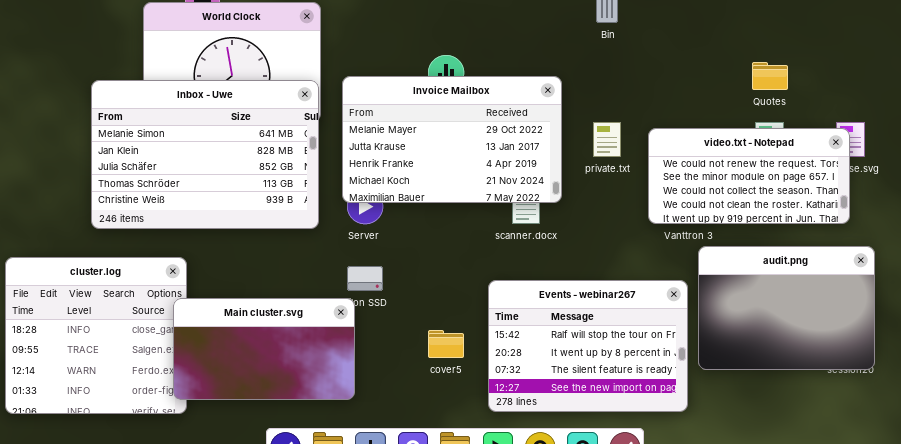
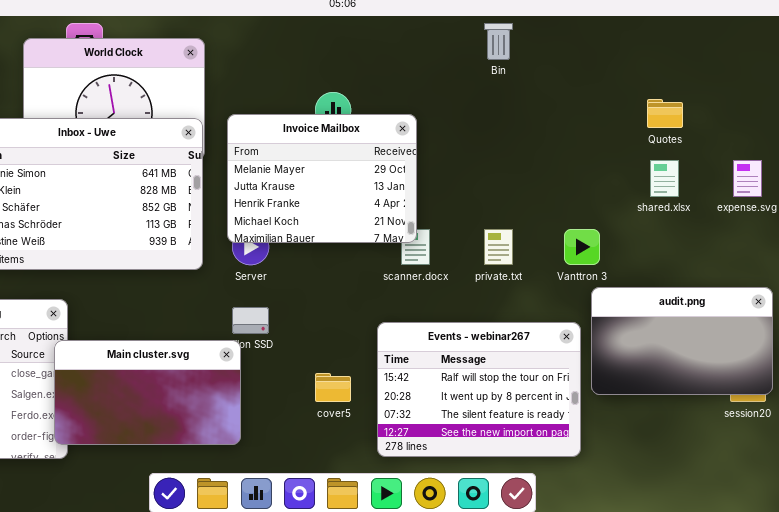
Invoice Mailbox: [342,76,562,203] -> [227,114,417,243], resized
private.txt: [593,122,621,157] -> [484,229,513,265], moved
video.txt - Notepad: [648,128,850,224] -> none, closed
audit.png: [698,246,875,370] -> [591,287,773,395], resized

